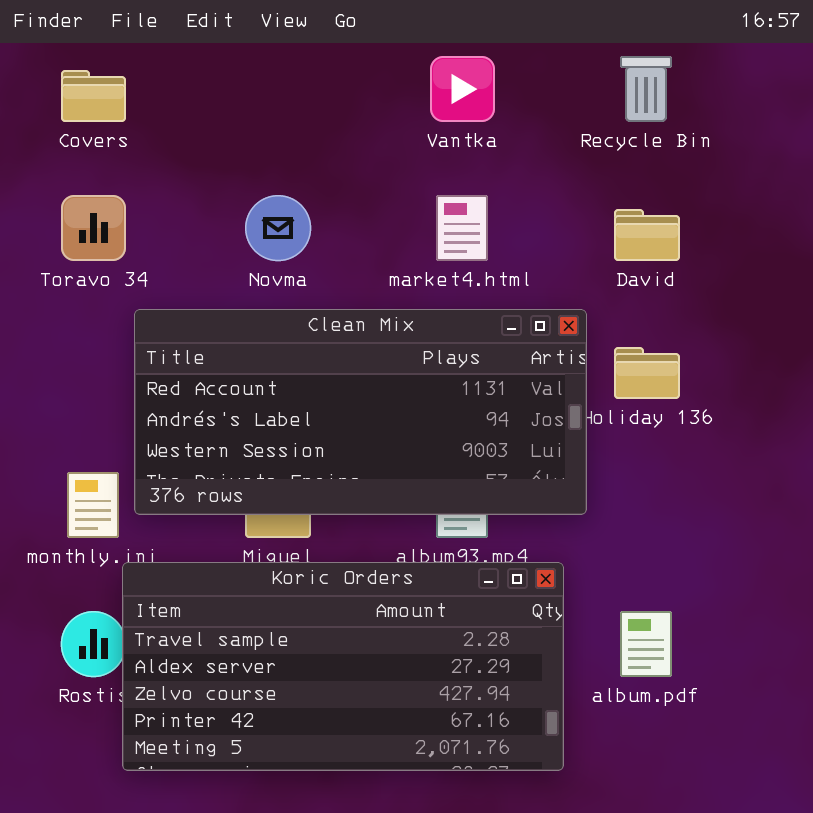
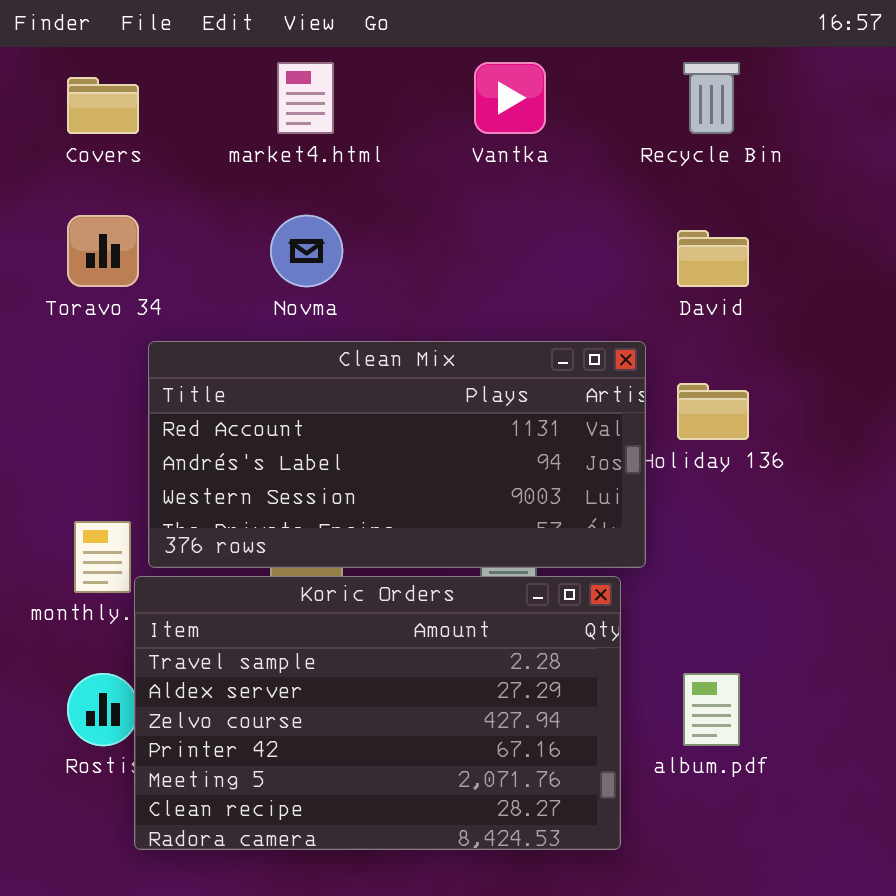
market4.html: [436,195,488,261] -> [277,62,334,134], moved
Koric Orders: [122,562,564,771] -> [134,576,621,850], resized

